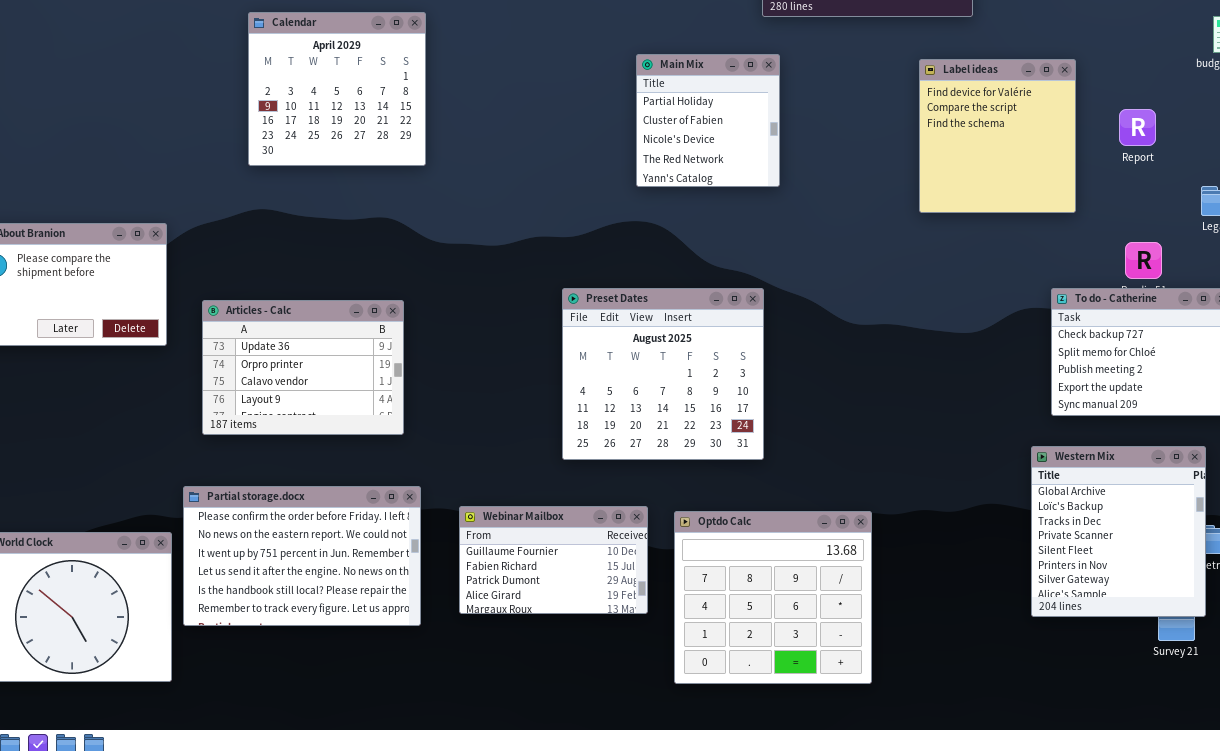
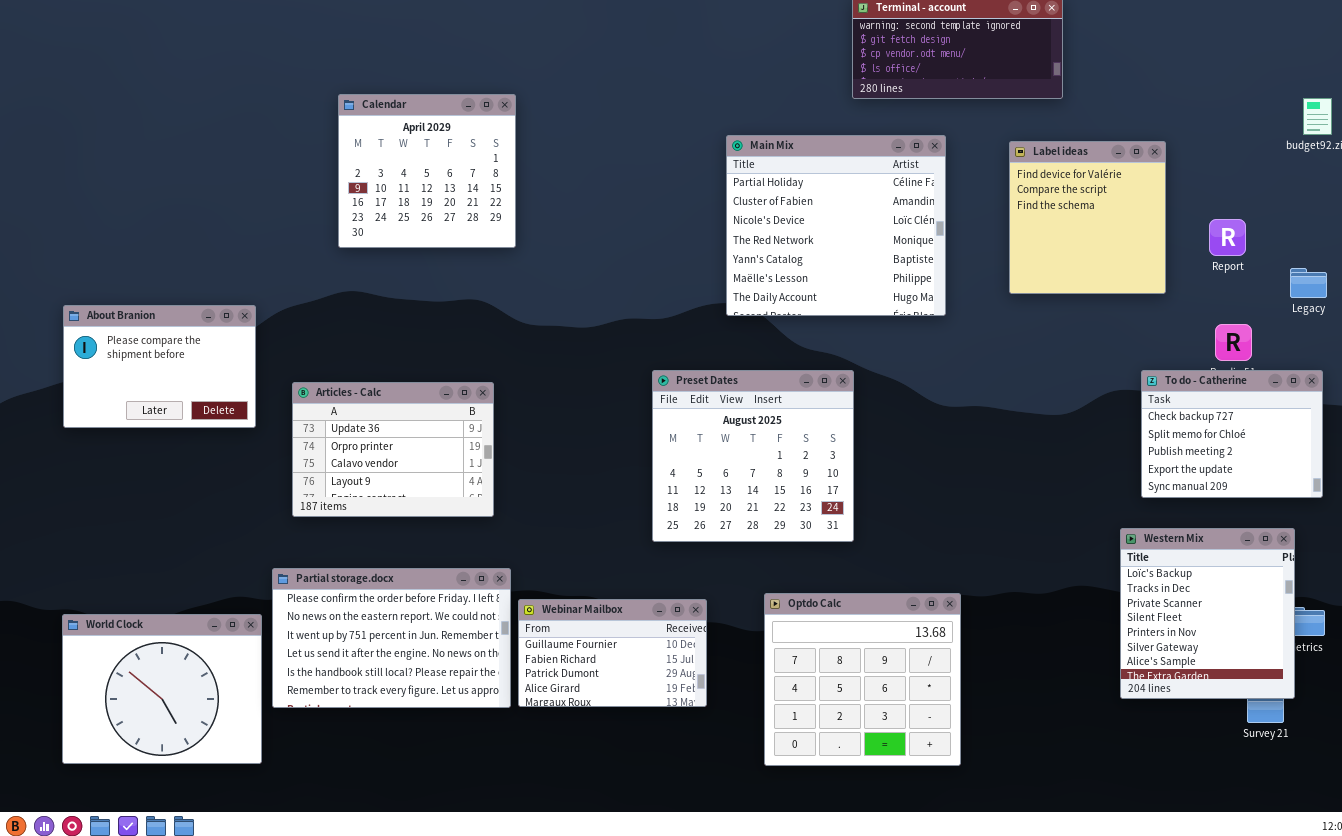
Main Mix: [636,54,780,187] -> [726,135,946,316], resized
Report: [1119,109,1156,146] -> [1209,219,1246,256], moved
Western Mix: [1031,446,1206,617] -> [1120,528,1295,699], scrolled down 1 row
Webinar Mailbox: [459,506,648,614] -> [518,599,707,707], moved

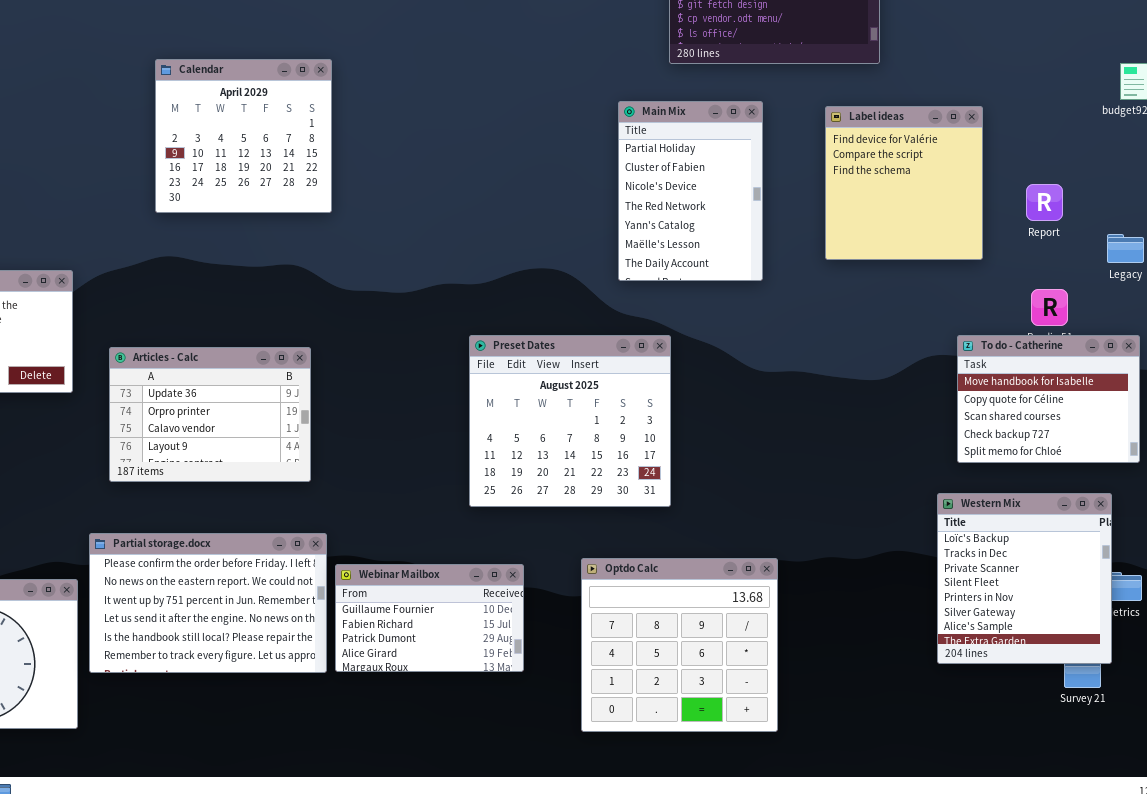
Main Mix: [726,135,946,316] -> [618,101,763,281], resized
To do - Catherine: [1141,370,1323,498] -> [957,335,1140,463], scrolled up 3 rows

